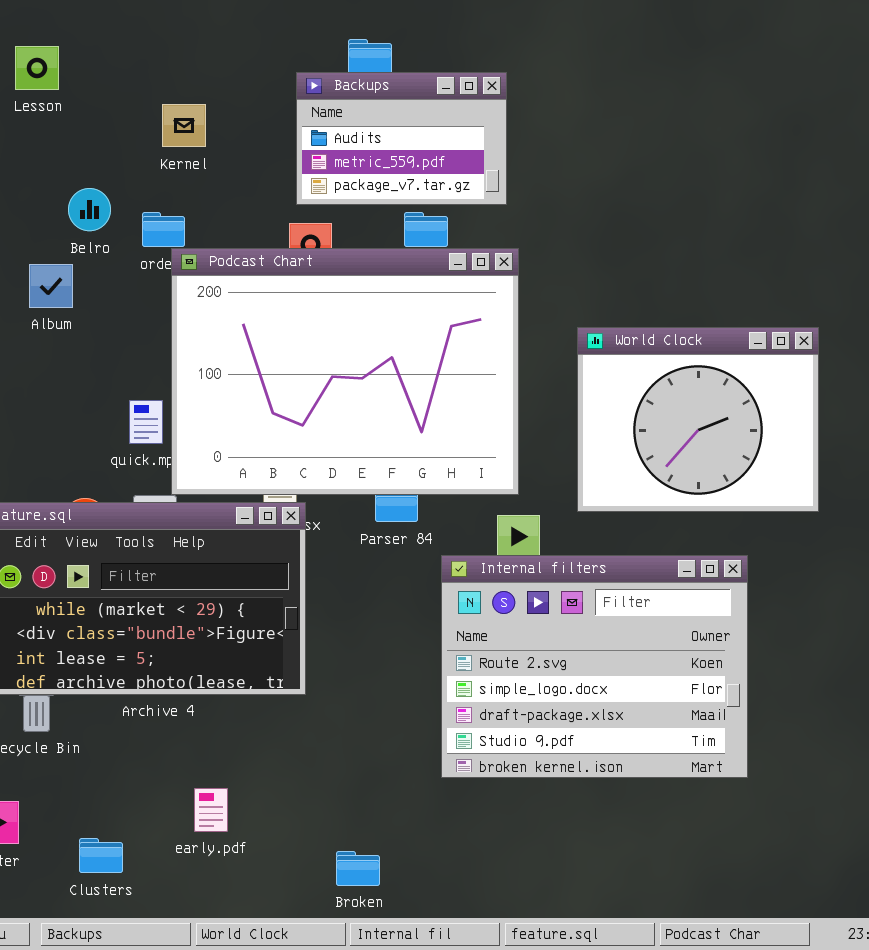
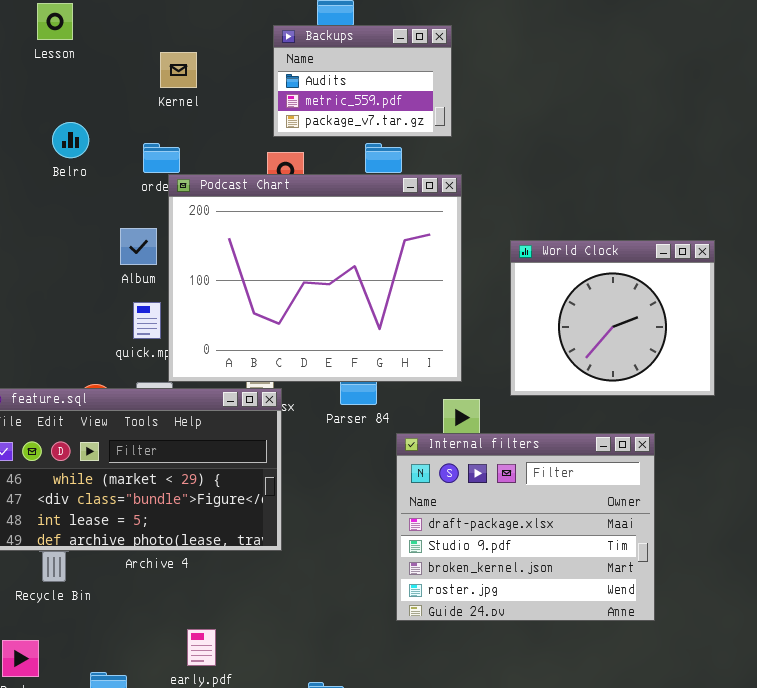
Belro: [68,188,111,231] -> [52,122,89,158], moved
Album: [29,264,73,308] -> [120,228,157,265], moved
Internal filters: [441,555,748,778] -> [396,433,655,621], scrolled down 2 rows

